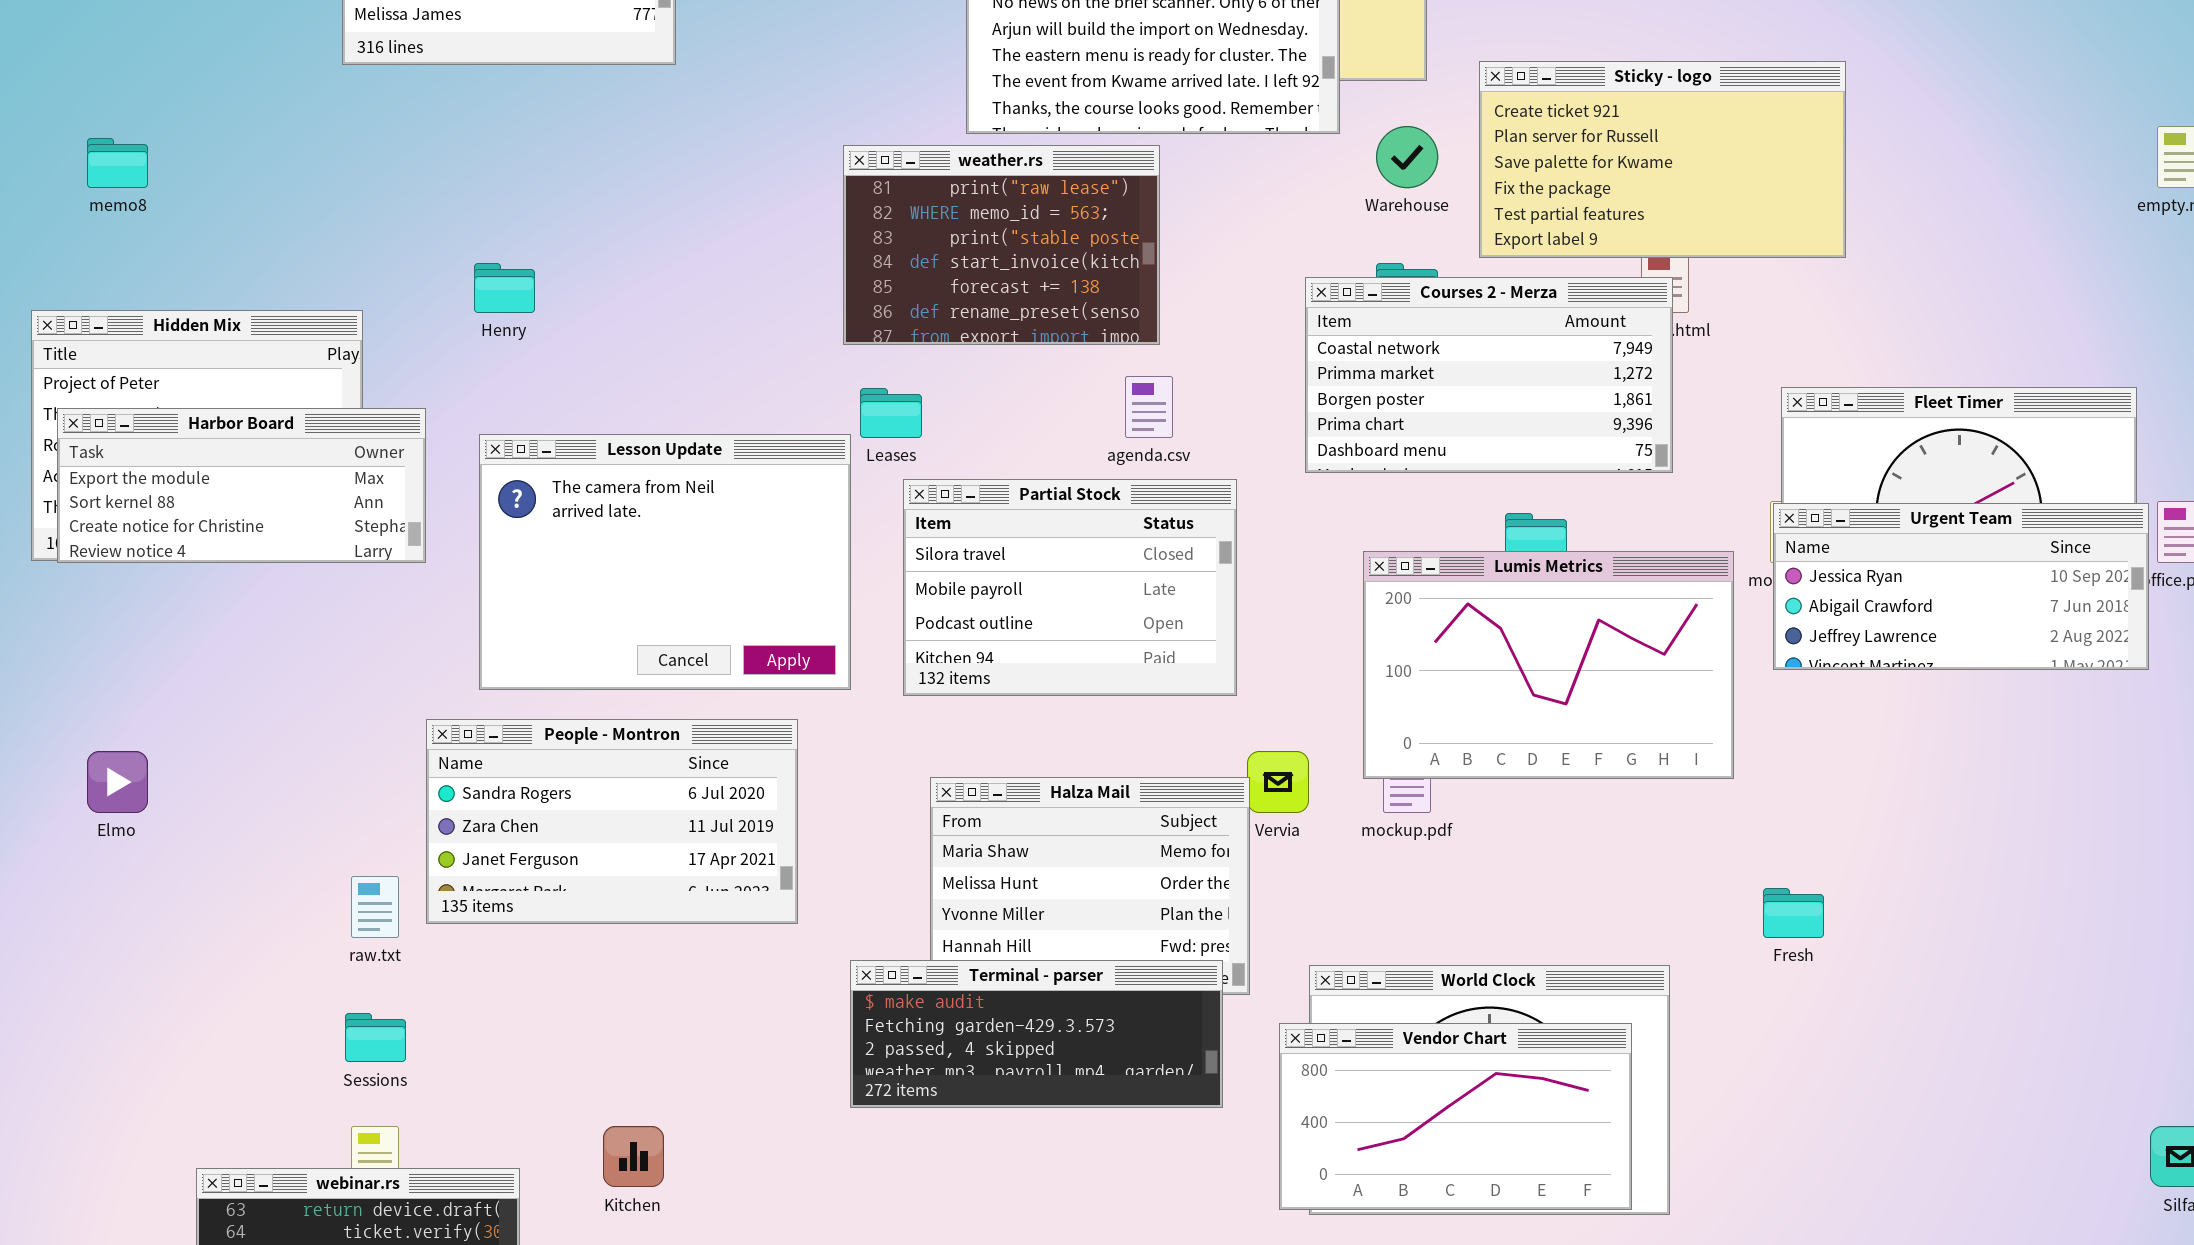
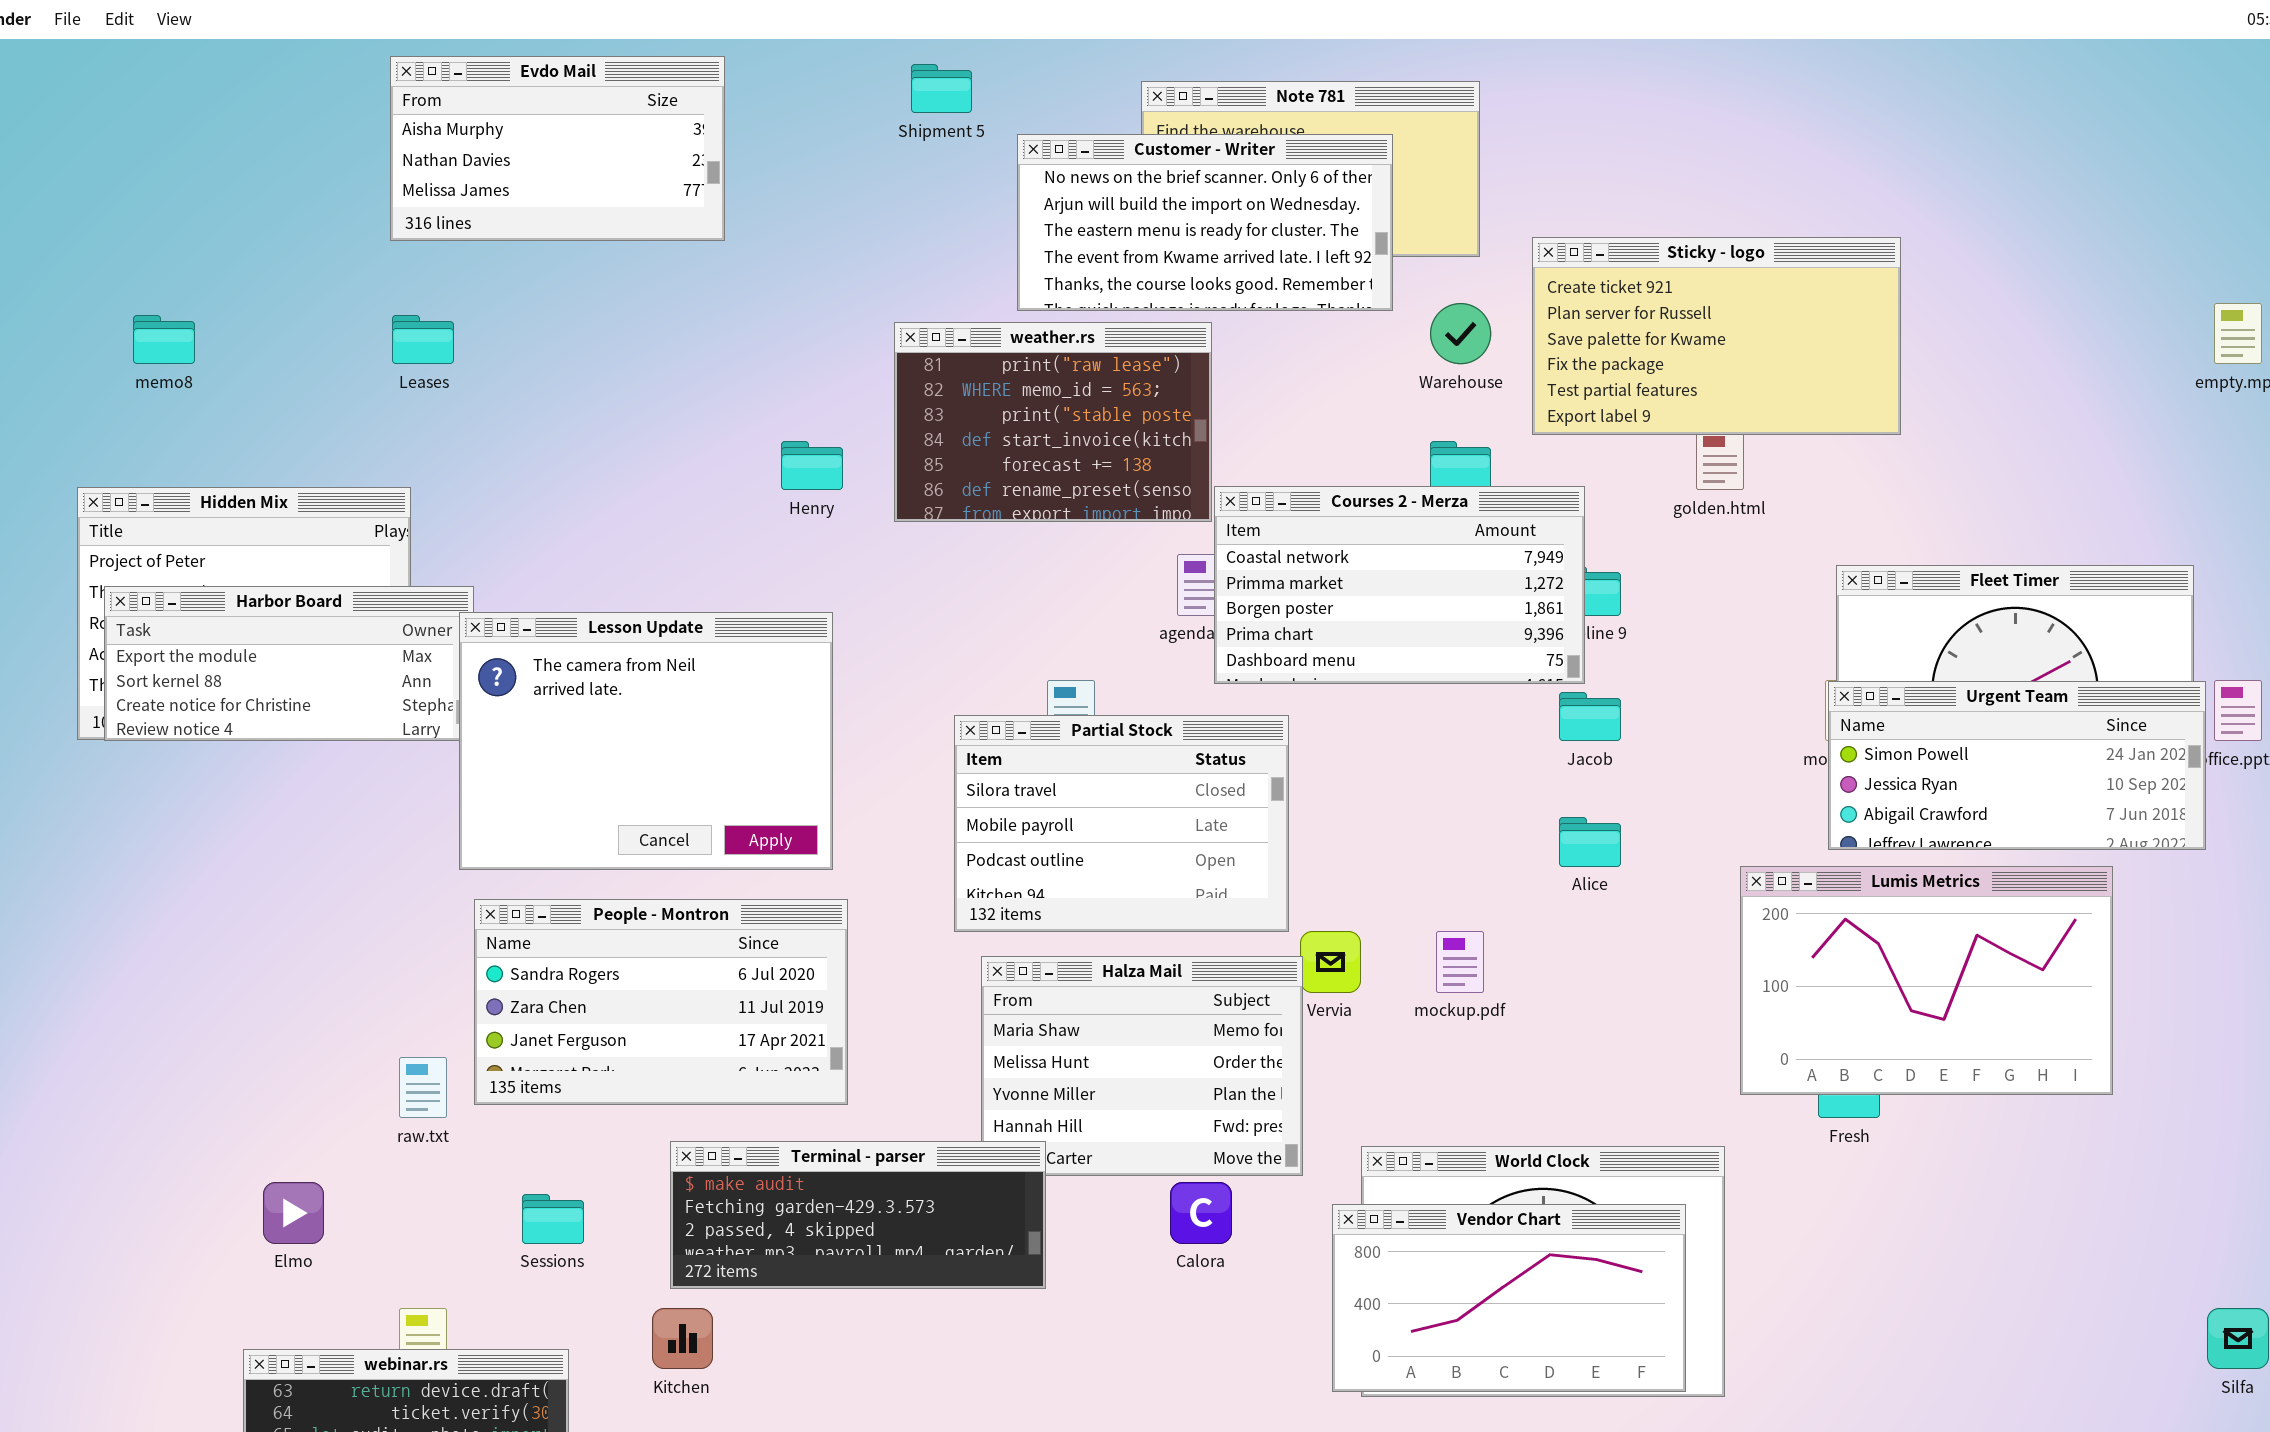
Henry: [474,263,535,313] -> [781,441,843,490], moved
Courses 2 - Merza: [1305,277,1673,473] -> [1214,486,1585,684], moved
Leases: [860,388,922,438] -> [392,315,454,364], moved
Lesson Update: [479,434,851,690] -> [459,612,833,870], moved
Partial Stock: [903,479,1237,696] -> [954,715,1289,932], moved
Urgent Team: [1773,503,2149,670] -> [1828,681,2206,850], scrolled up 1 row
Lumis Metrics: [1363,551,1734,779] -> [1740,866,2113,1095], moved
Elmo: [87,751,148,813] -> [263,1182,324,1244], moved
Terminal - parser: [850,960,1223,1108] -> [670,1141,1046,1289], moved
Sessions: [345,1013,406,1062] -> [522,1194,584,1244], moved

